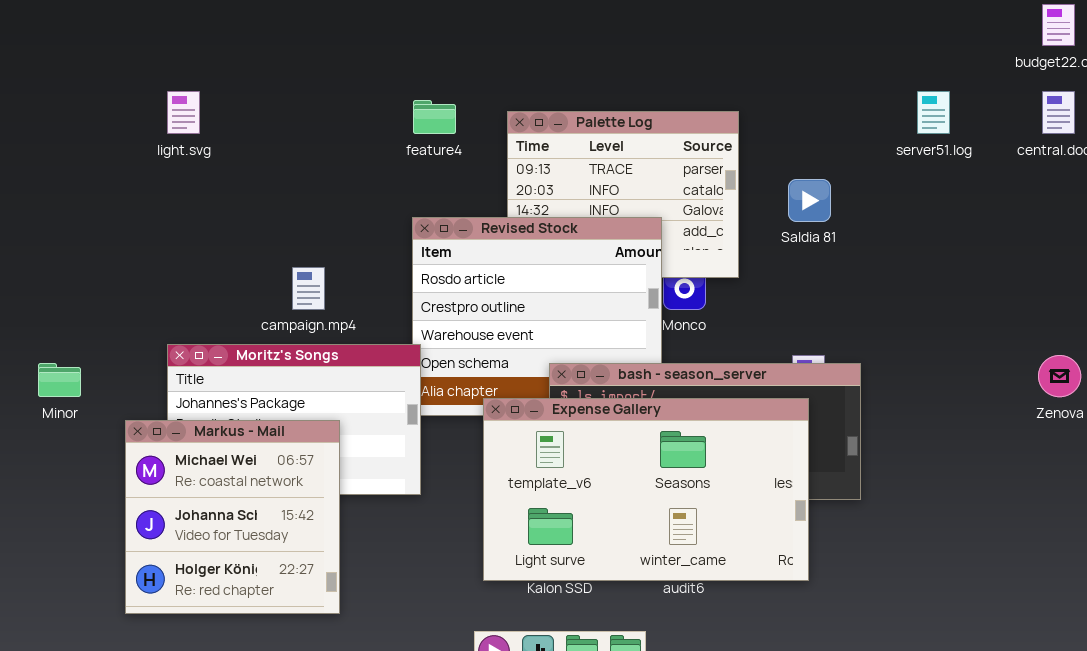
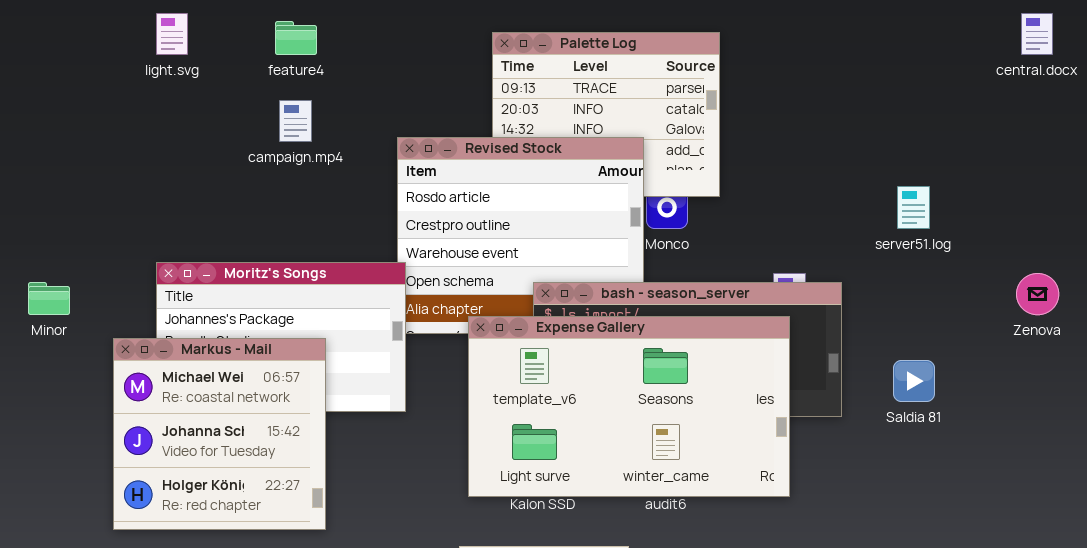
server51.log: [917,91,950,134] -> [897,186,930,229], moved
feature4: [413,100,456,134] -> [275,21,317,55], moved
Saldia 81: [788,179,831,222] -> [893,360,935,402], moved
campaign.mp4: [292,267,325,310] -> [279,100,312,142], moved

